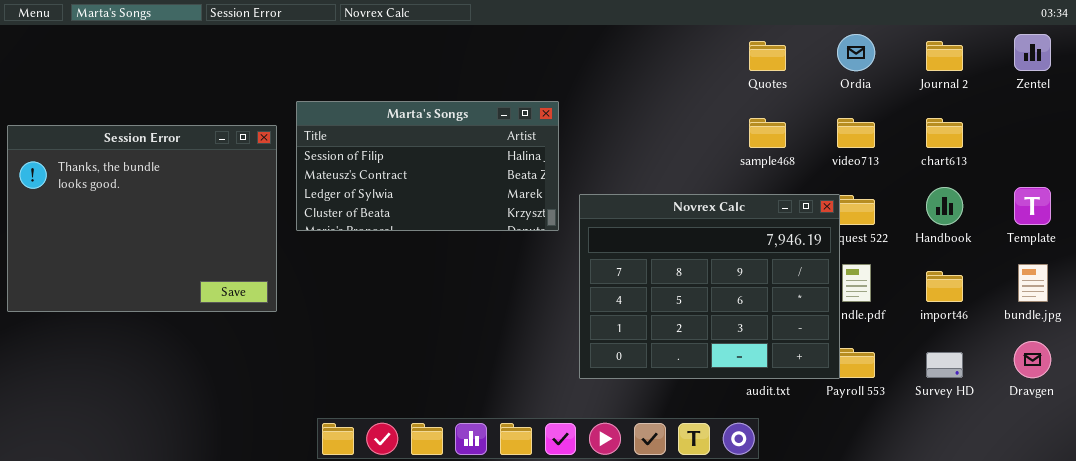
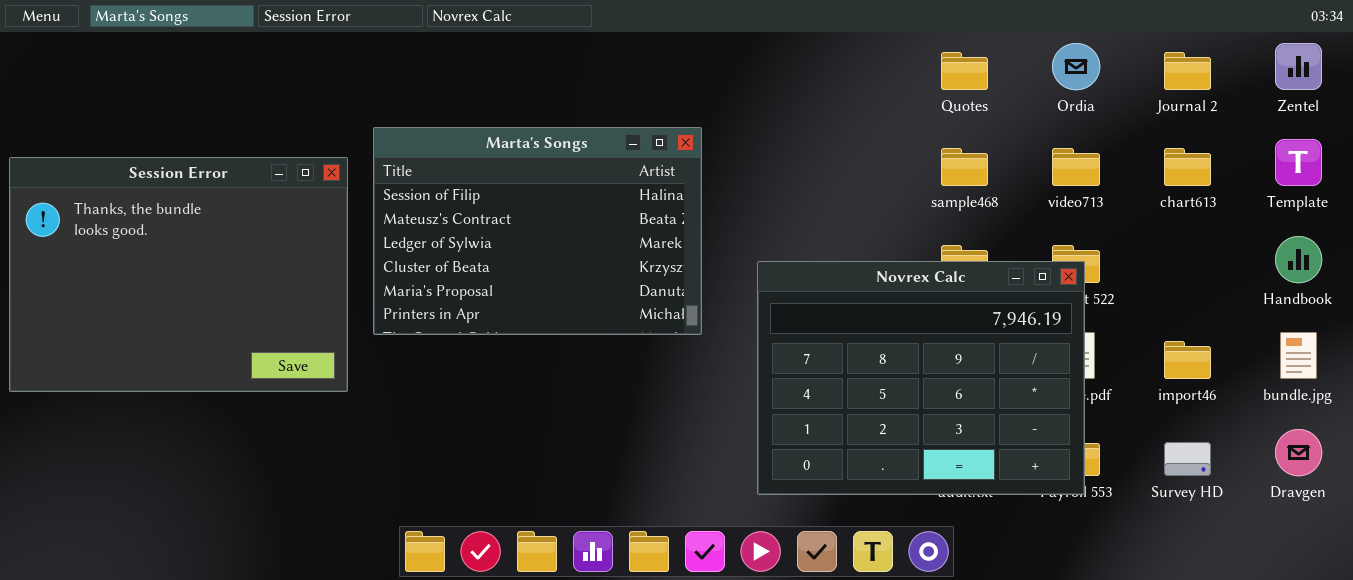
Marta's Songs: [296,101,559,231] -> [373,127,702,335], resized
Handbook: [926,187,963,225] -> [1275,236,1322,283], moved
Template: [1014,187,1051,225] -> [1275,139,1322,186], moved
Novrex Calc: [579,194,840,379] -> [757,261,1085,495], moved

